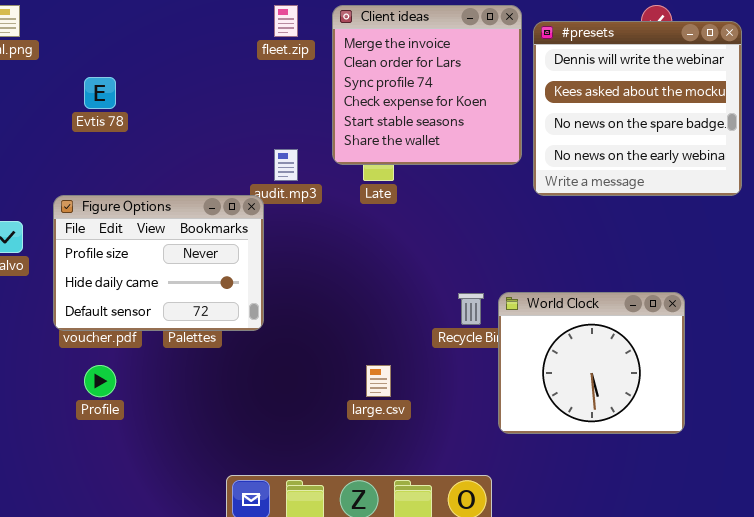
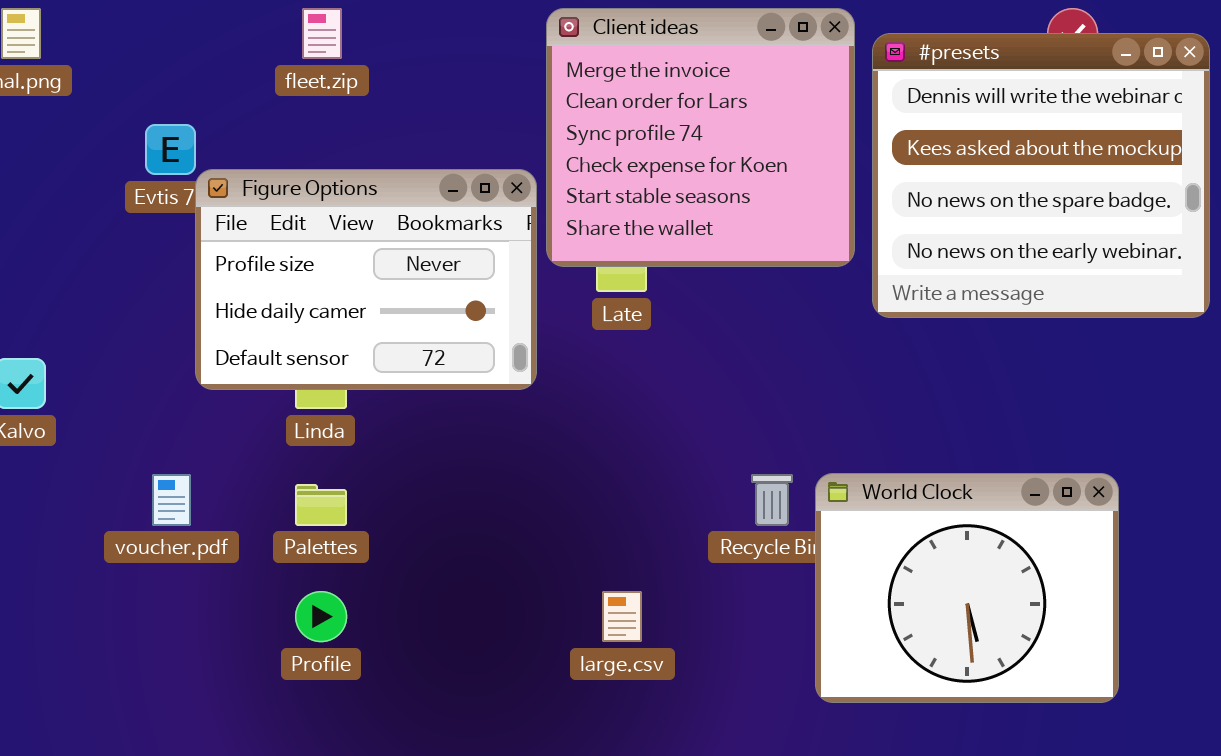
fleet.zip: [274,5,298,37] -> [302,8,342,59], moved
Figure Options: [53,195,264,331] -> [195,169,537,390], moved
Profile: [84,365,116,397] -> [295,591,347,642], moved

